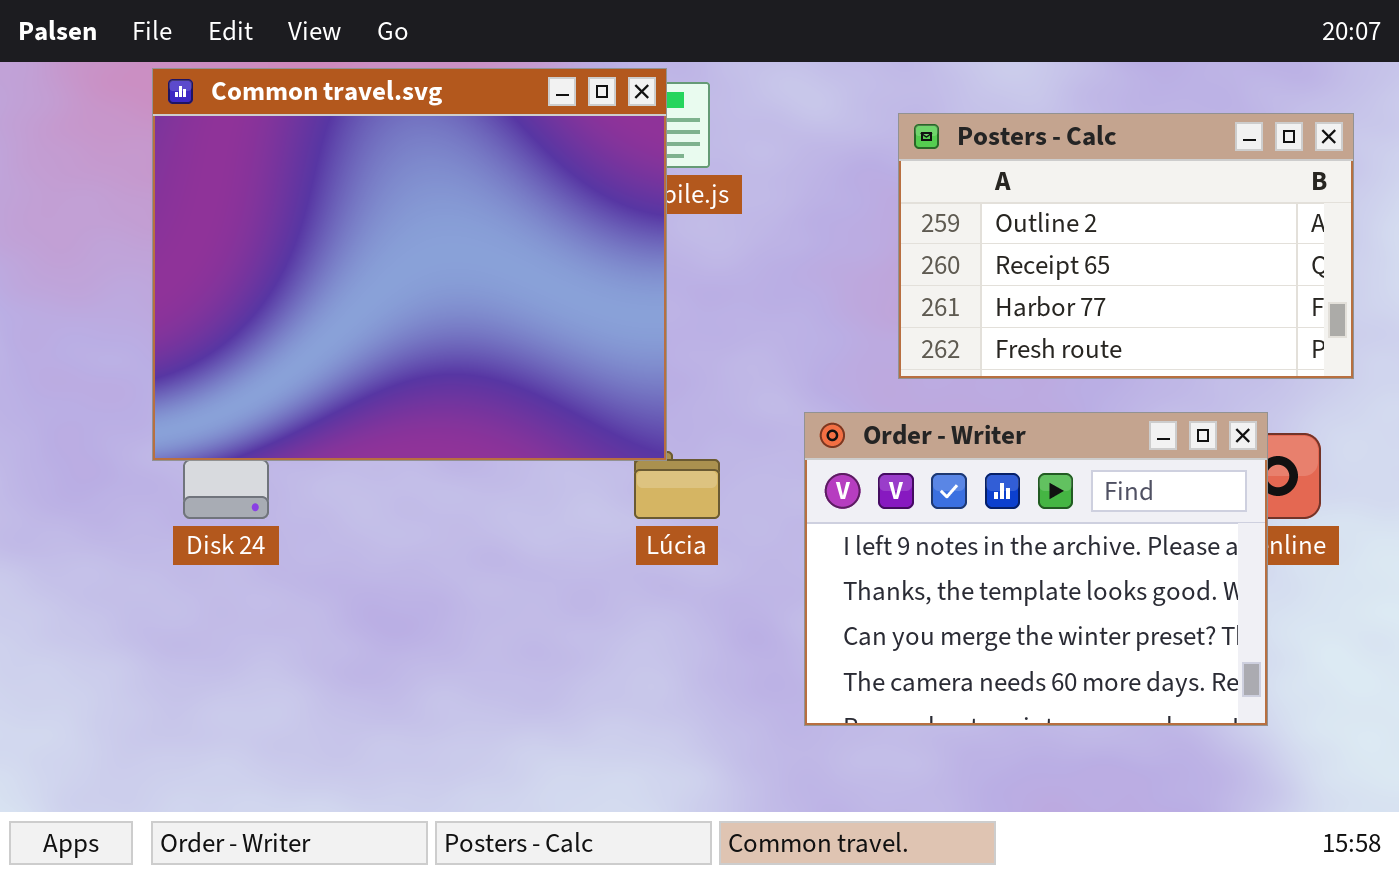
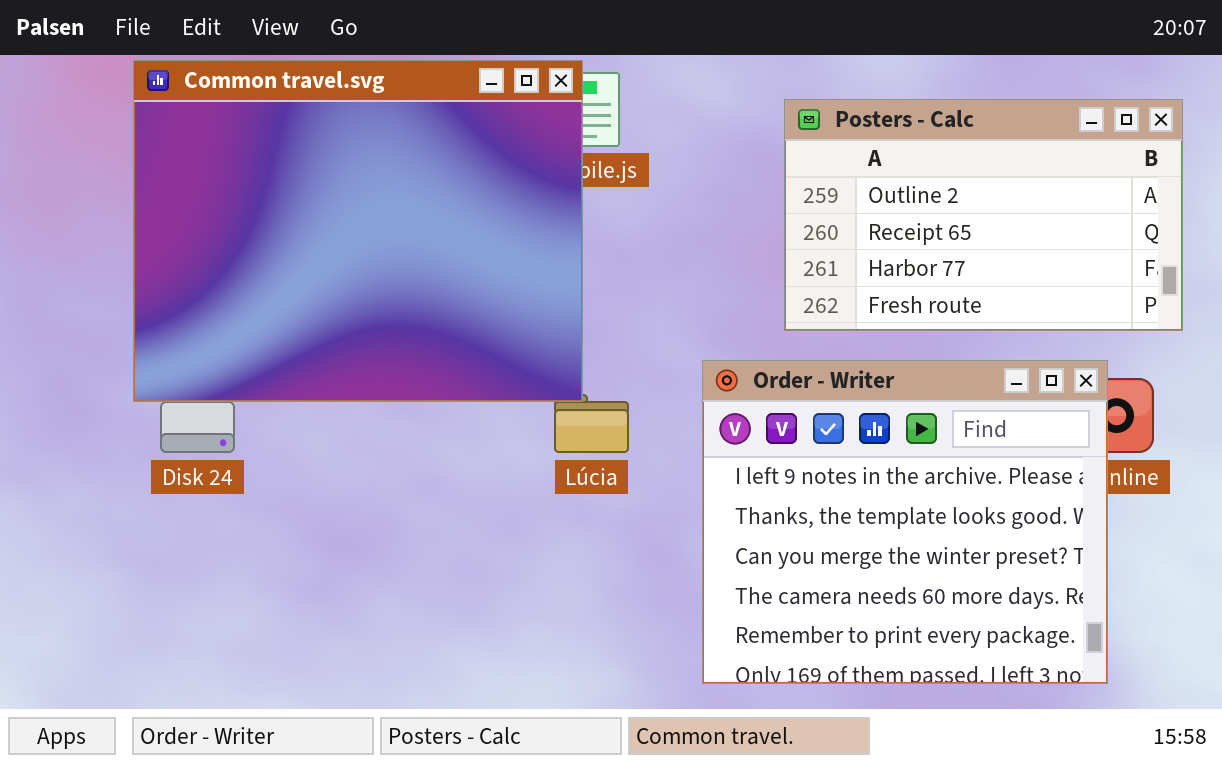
Order - Writer: [804,412,1268,726] -> [702,360,1108,684], resized

